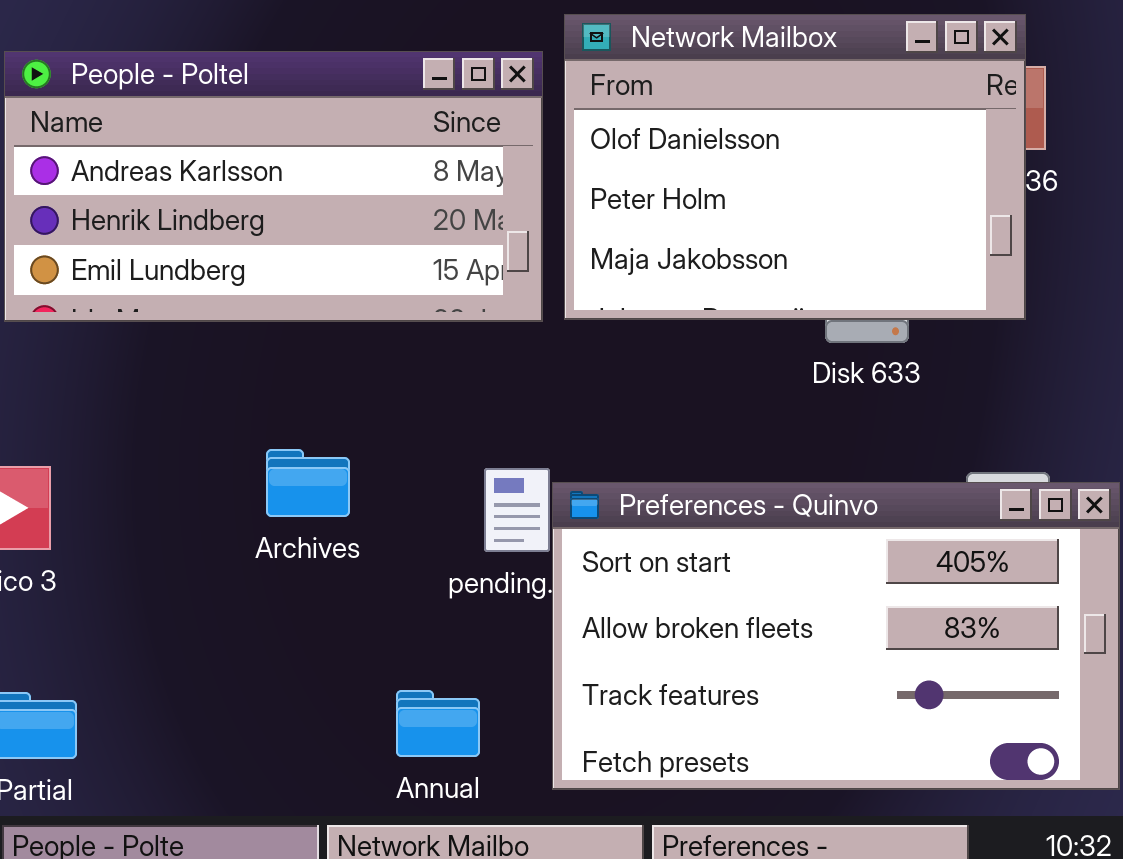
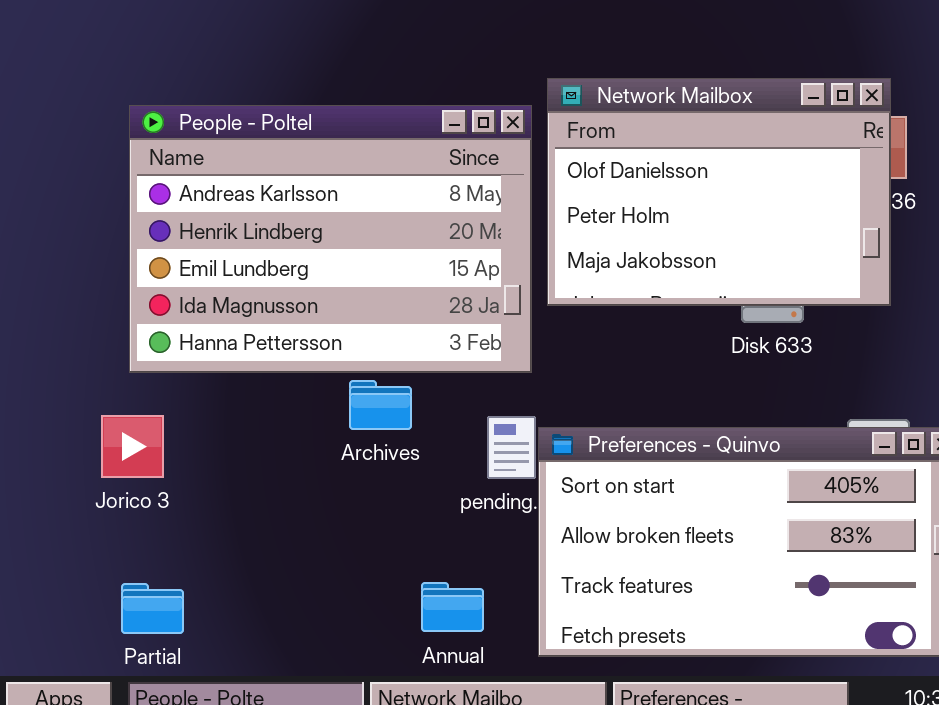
People - Poltel: [4,51,543,322] -> [129,105,532,373], resized
Archives: [266,449,350,517] -> [349,380,412,430], moved

